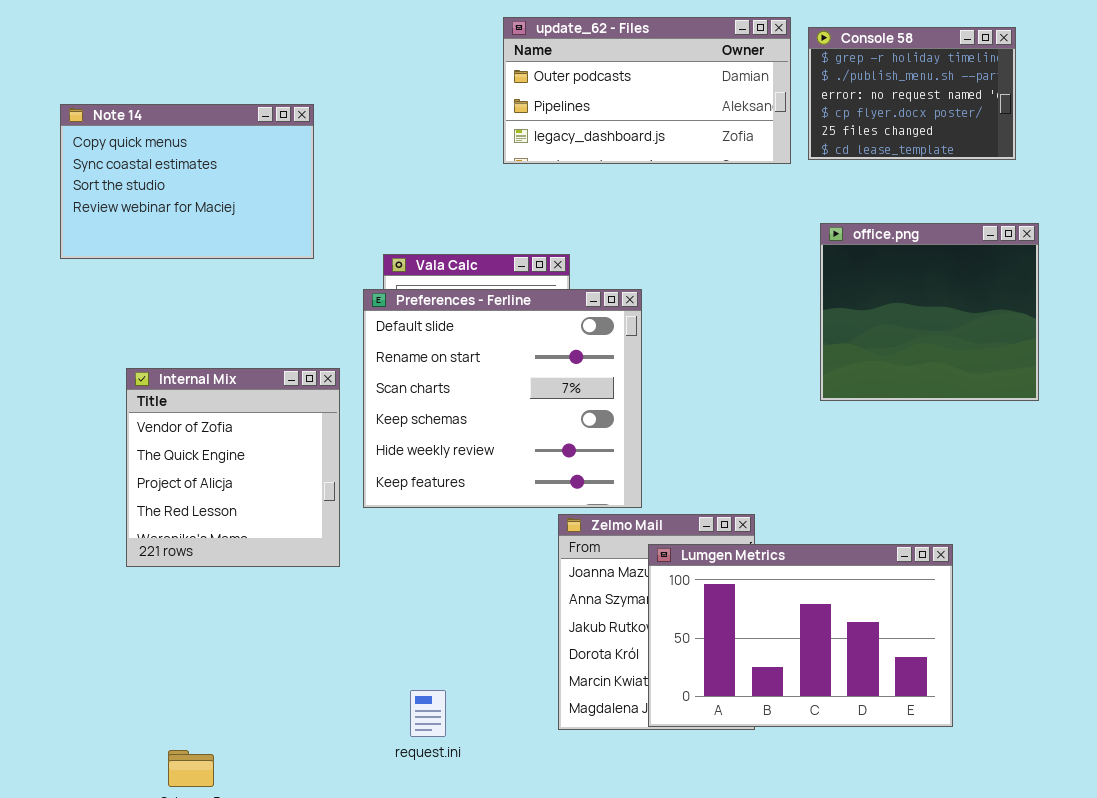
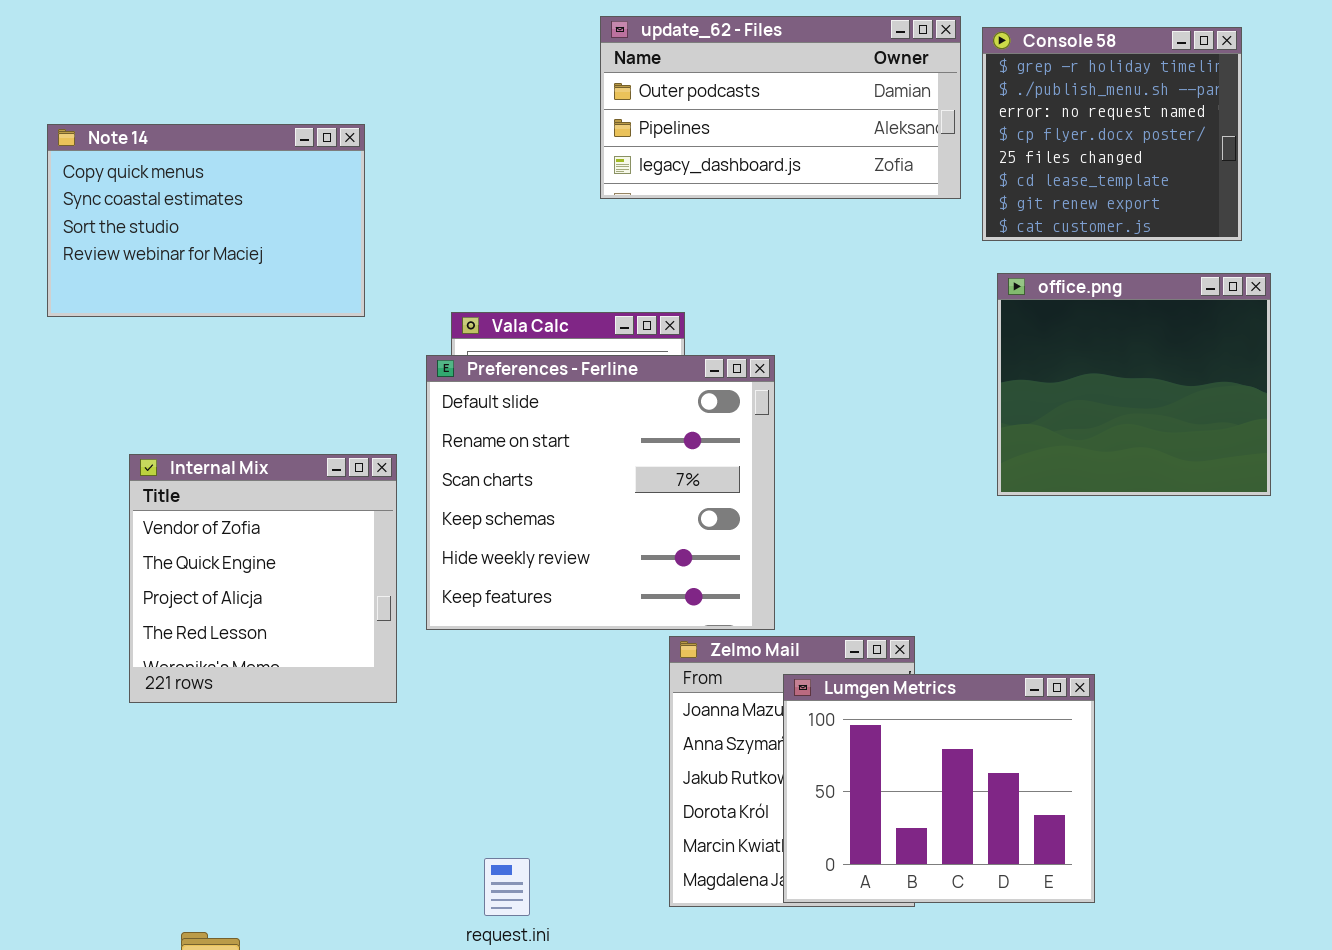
Console 58: [808,27,1016,160] -> [982,27,1242,241], resized
Lumgen Metrics: [648,544,953,727] -> [783,674,1095,903], resized

